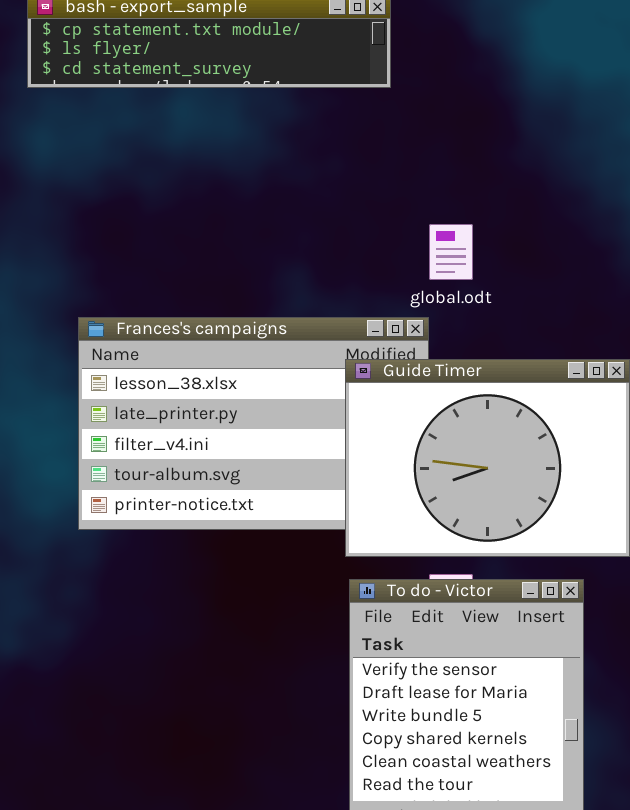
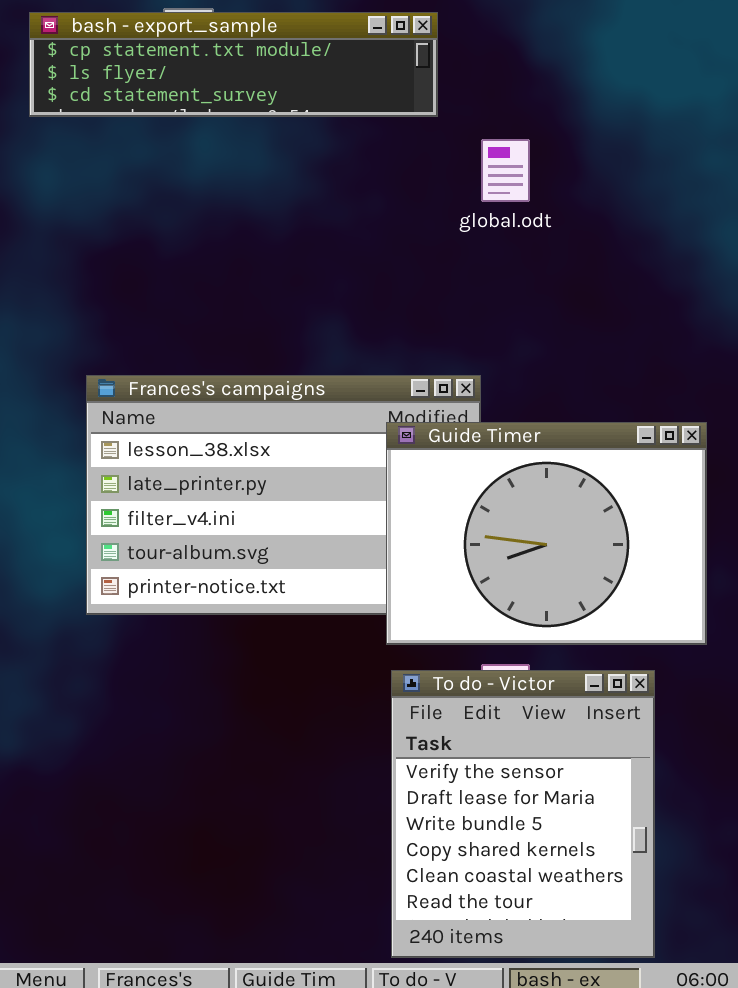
global.odt: [429,224,473,280] -> [481,139,530,202], moved

